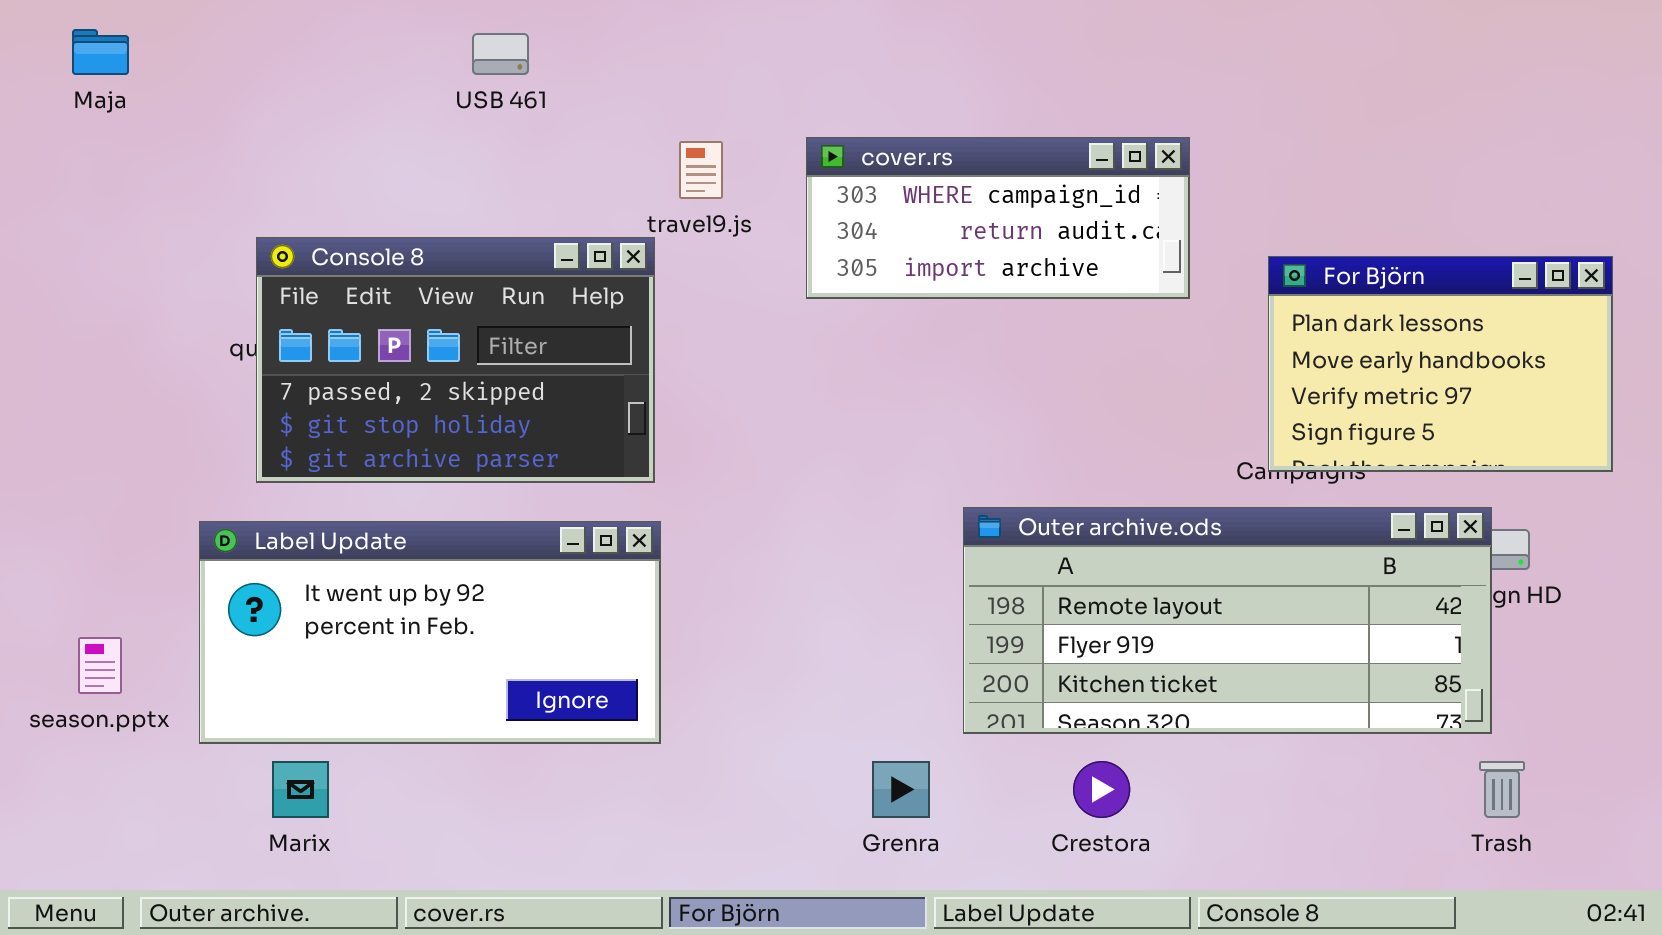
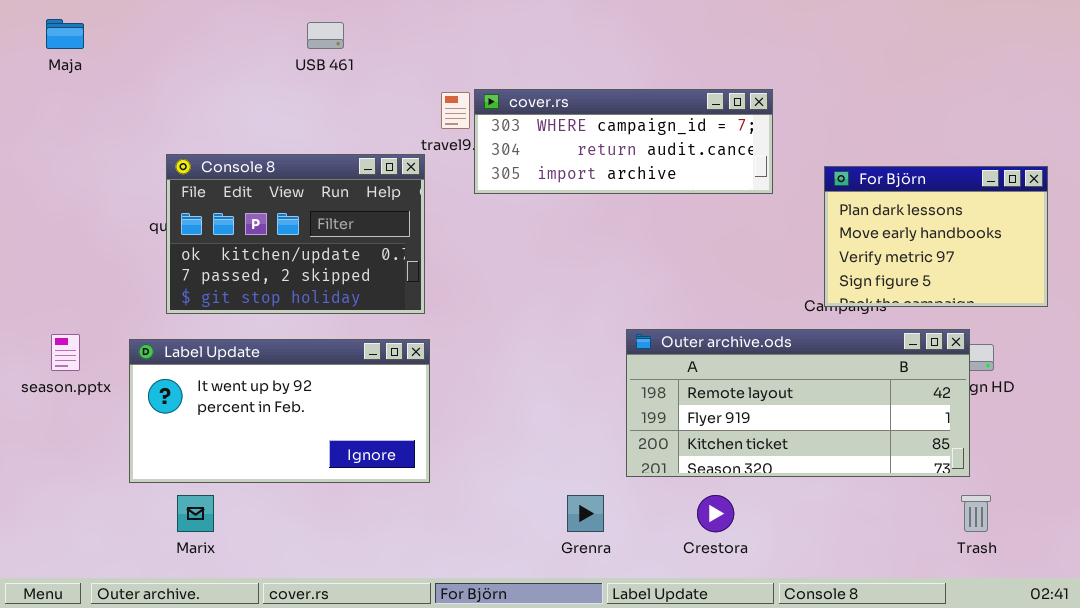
cover.rs: [806,137,1190,299] -> [474,89,773,194], resized
Console 8: [256,237,655,483] -> [166,154,425,314], scrolled up 1 row
season.pptx: [78,637,122,694] -> [51,334,80,371], moved

